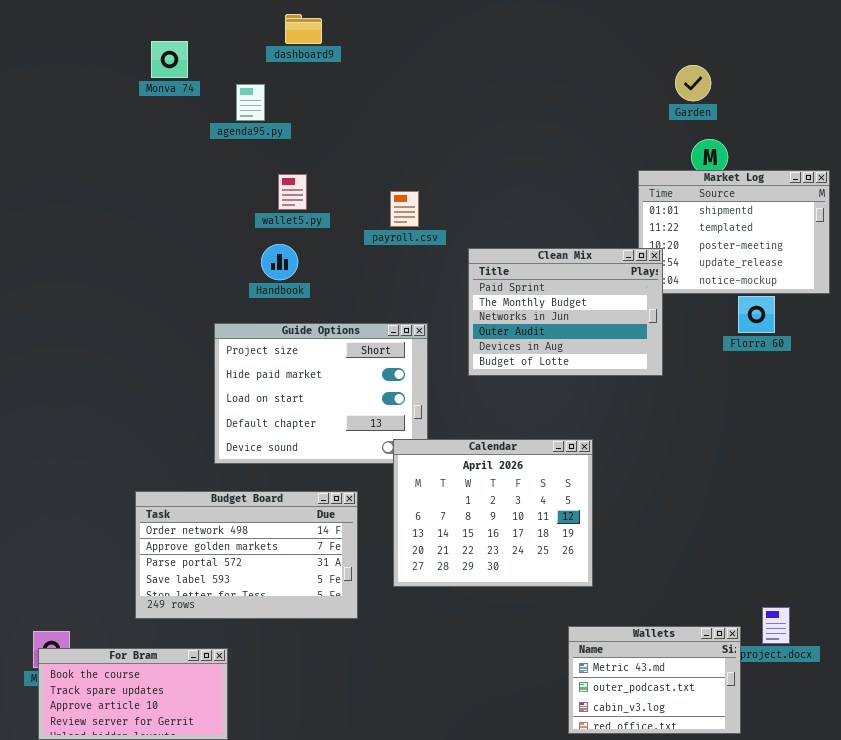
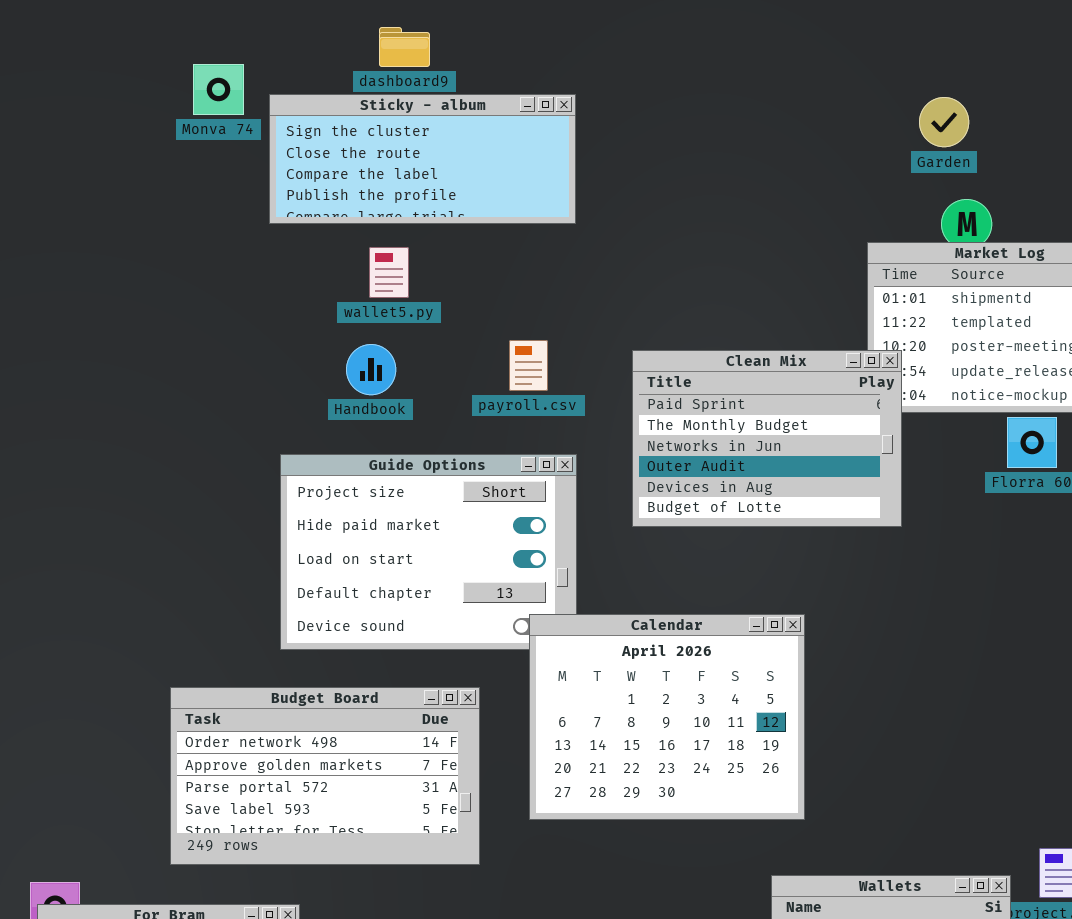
Sticky - album: none -> [269,94,576,224], opened
payroll.csv: [390,191,419,227] -> [509,340,548,391], moved

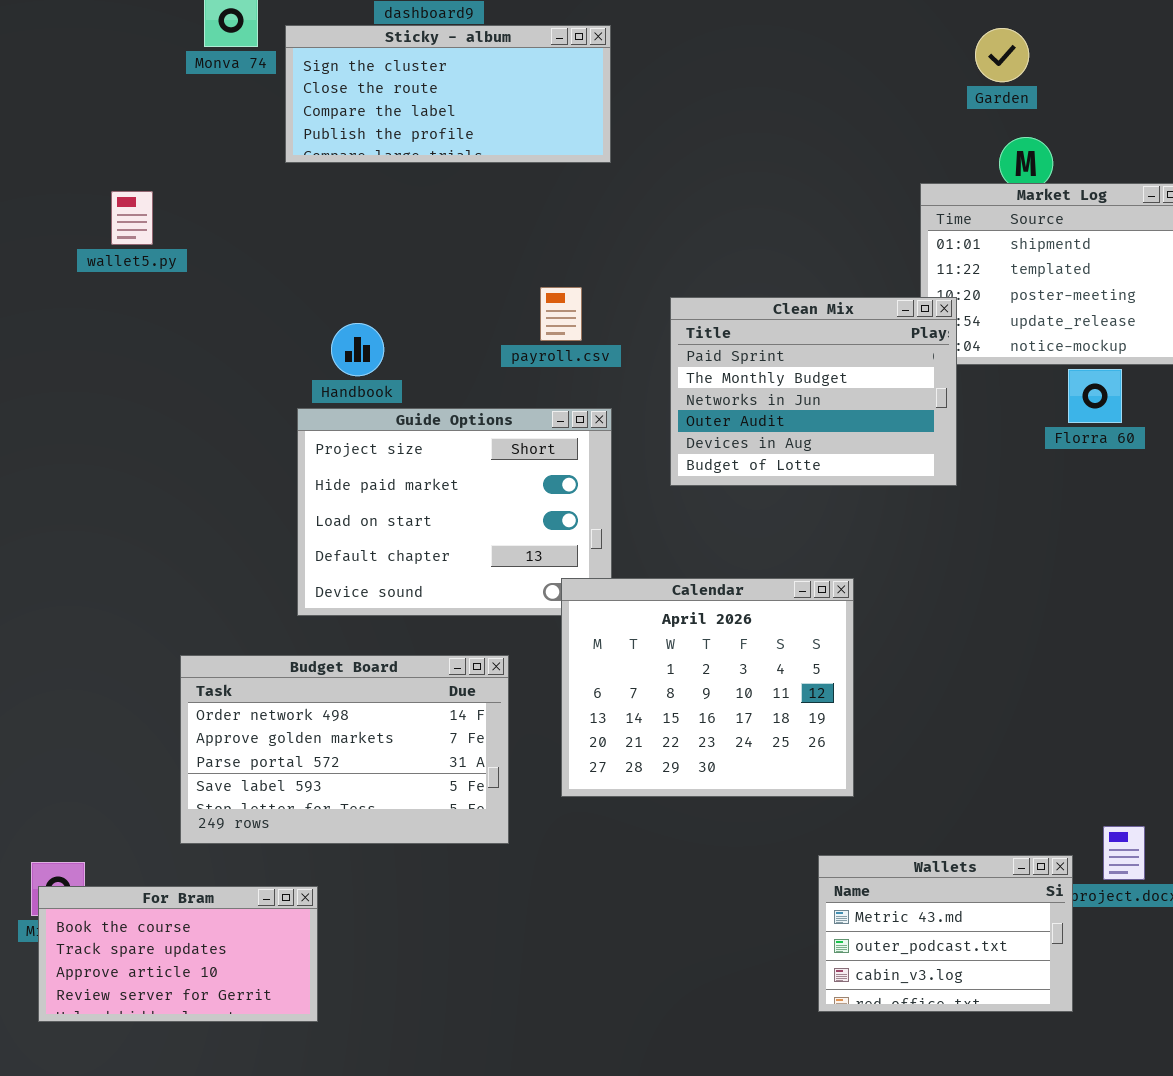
wallet5.py: [369,247,409,298] -> [111,191,153,245], moved
Handbook: [346,344,396,395] -> [331,323,384,376], moved

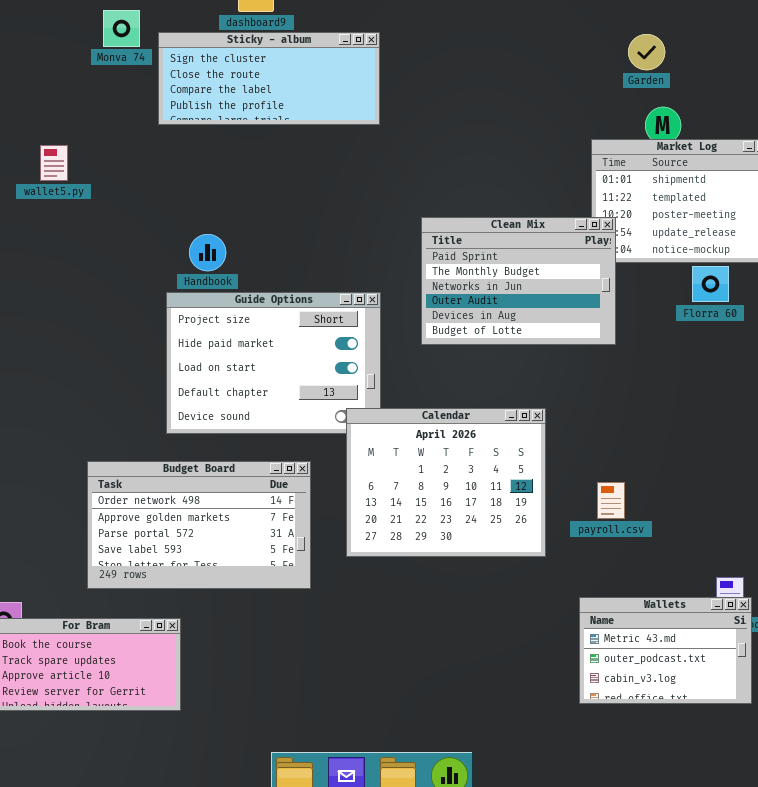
payroll.csv: [540,287,582,341] -> [597,482,625,519], moved
Wallets: [818,855,1073,1012] -> [579,597,752,704], moved

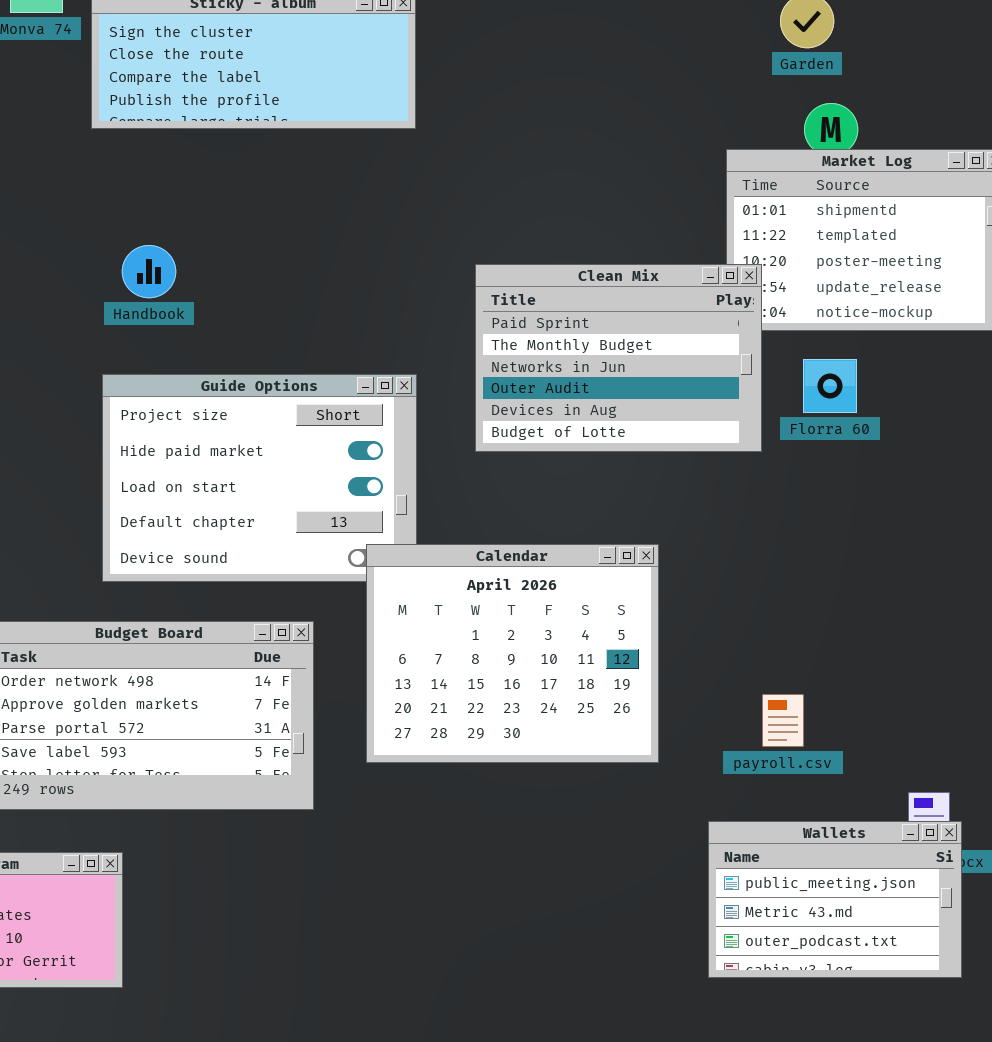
Handbook: [189,234,226,271] -> [122,245,176,298], moved
Florra 60: [692,266,729,302] -> [803,359,857,413], moved
payroll.csv: [597,482,625,519] -> [762,694,804,747], moved
Wallets: [579,597,752,704] -> [708,821,962,978], scrolled up 1 row

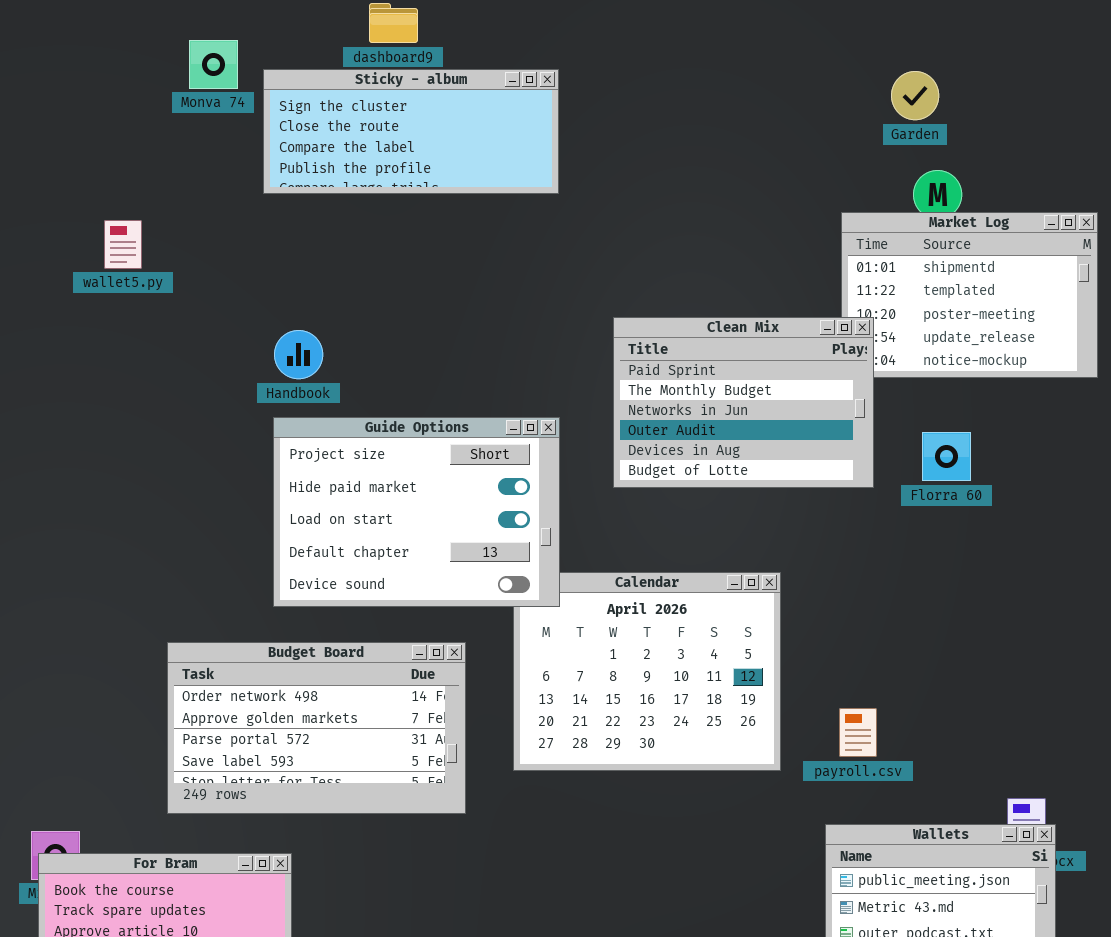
Handbook: [122,245,176,298] -> [274,330,323,379], moved
Florra 60: [803,359,857,413] -> [922,432,971,481], moved
Guide Options: [102,374,417,582] -> [273,417,560,607], raised
payroll.csv: [762,694,804,747] -> [839,708,877,757], moved

